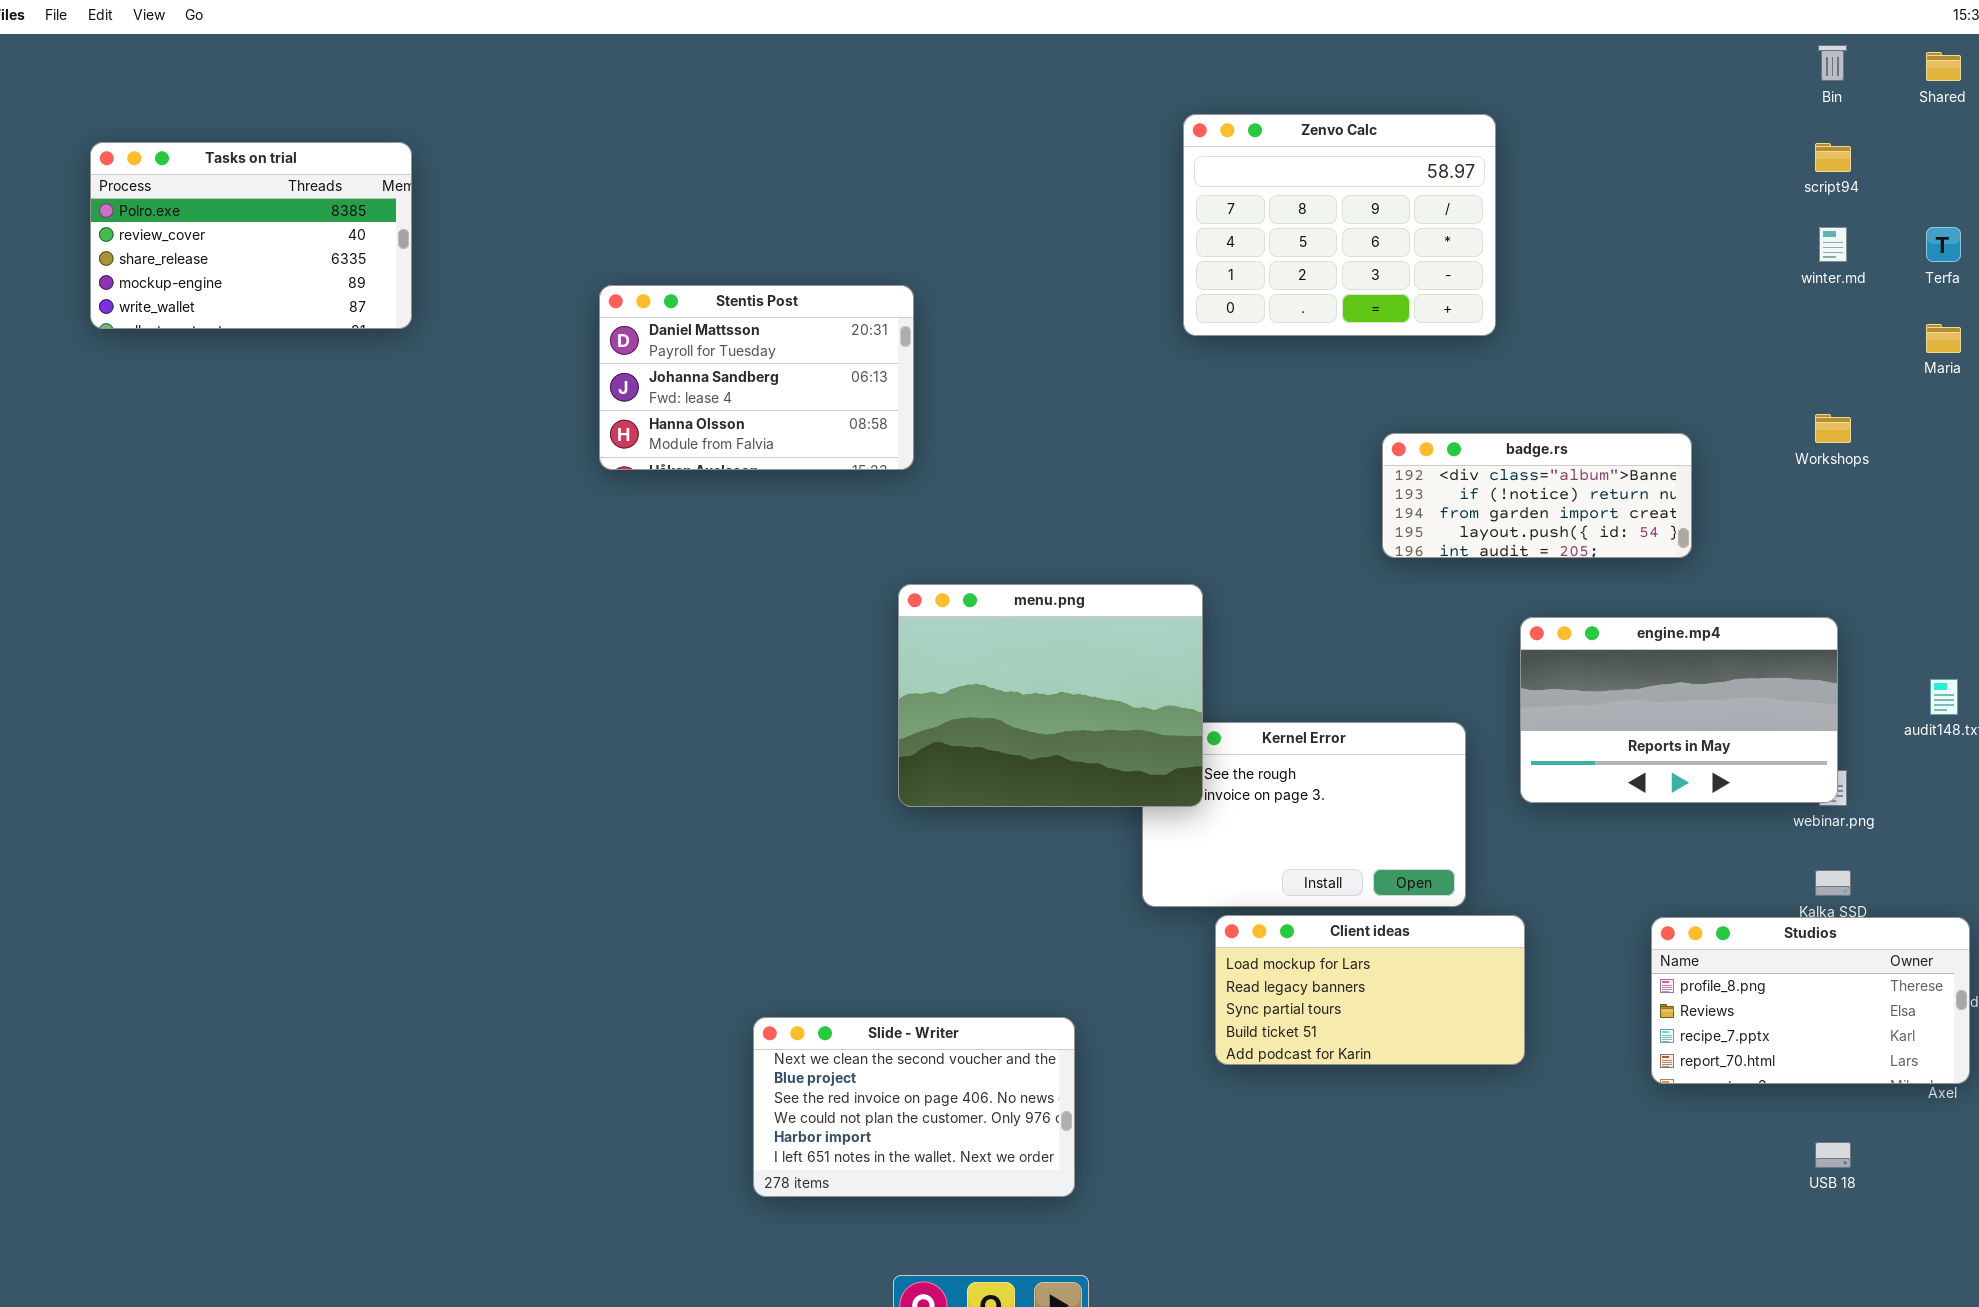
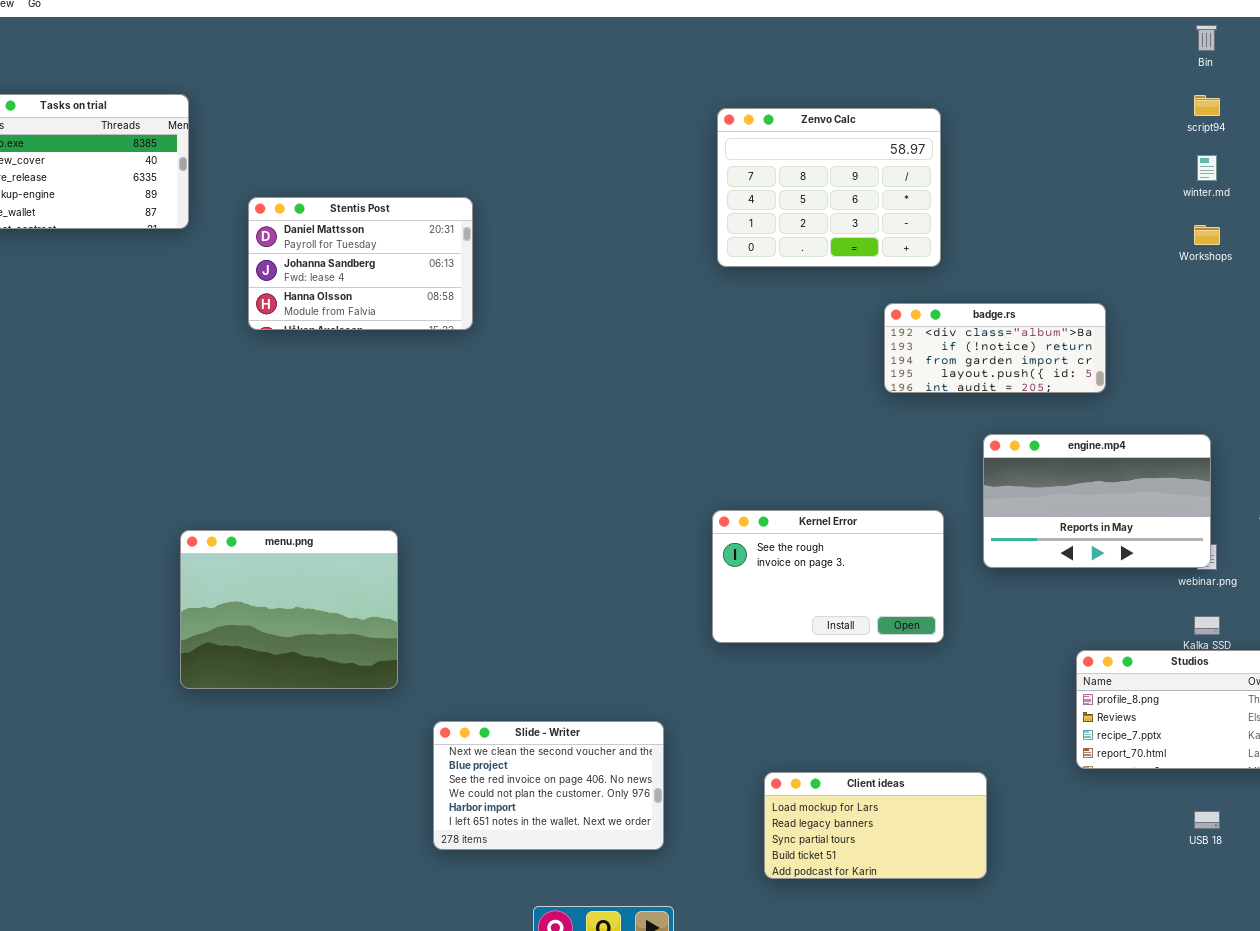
Zenvo Calc: [1183,114,1496,336] -> [717,108,941,267], moved
Stentis Post: [599,285,914,470] -> [248,197,473,330], moved
Workshops: [1815,414,1851,443] -> [1194,225,1220,245], moved
menu.png: [898,584,1203,807] -> [180,530,398,689], moved
Client ideas: [1215,915,1525,1065] -> [764,772,987,879], moved

